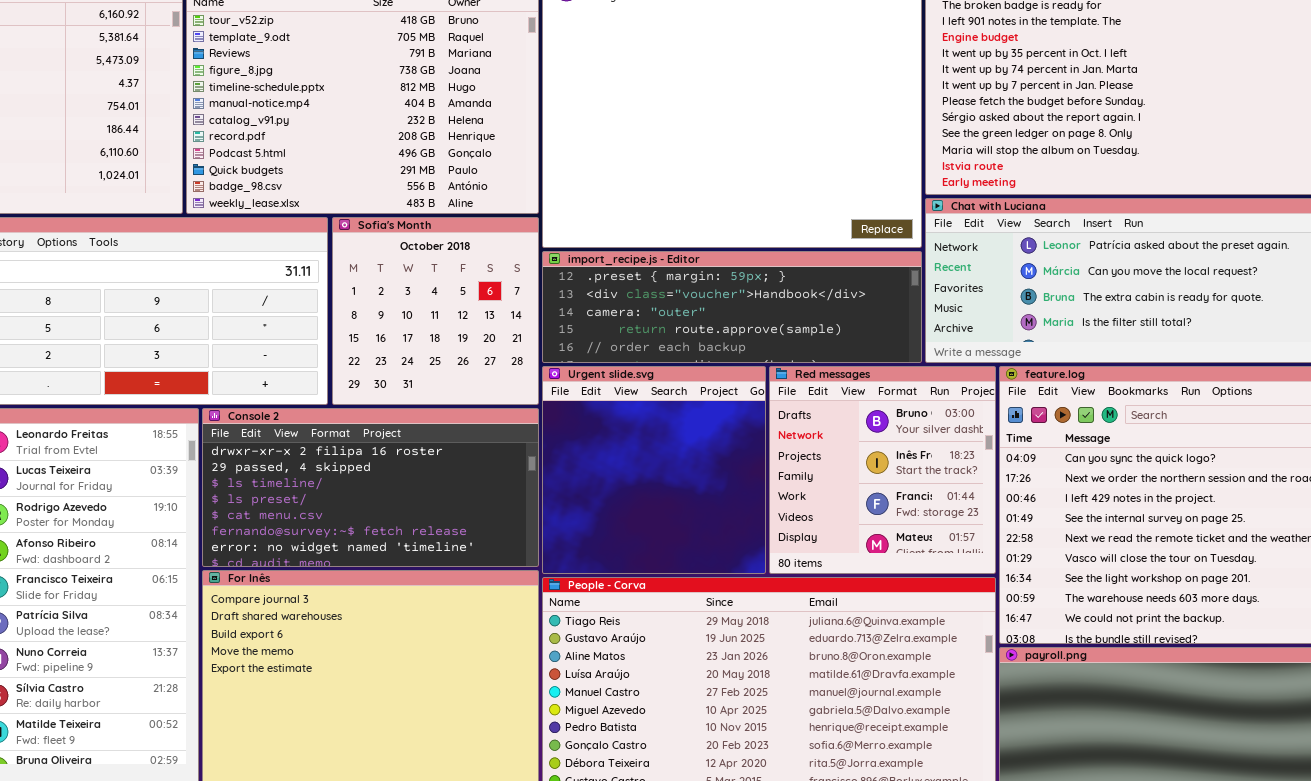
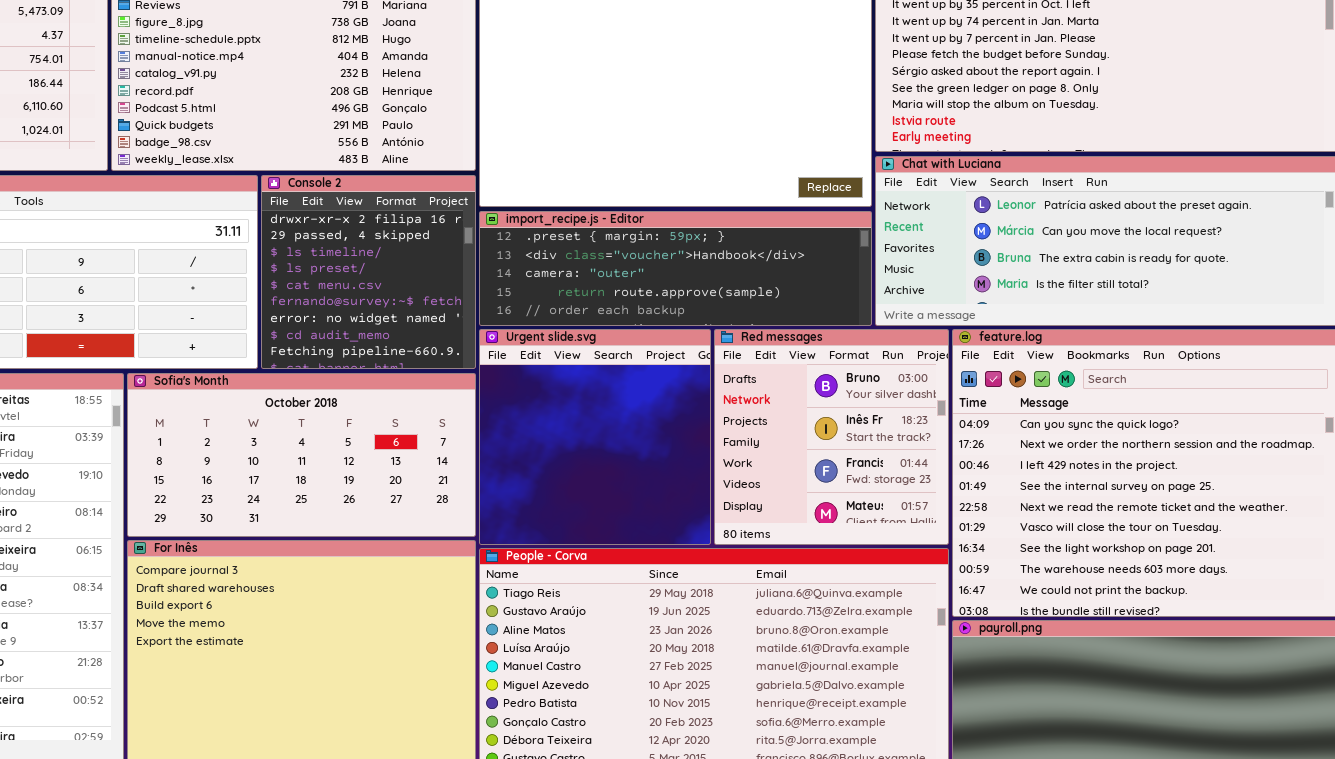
Sofia's Month: [332,217,539,405] -> [127,373,476,537], moved, resized
Console 2: [202,408,539,567] -> [261,175,476,369], moved, resized

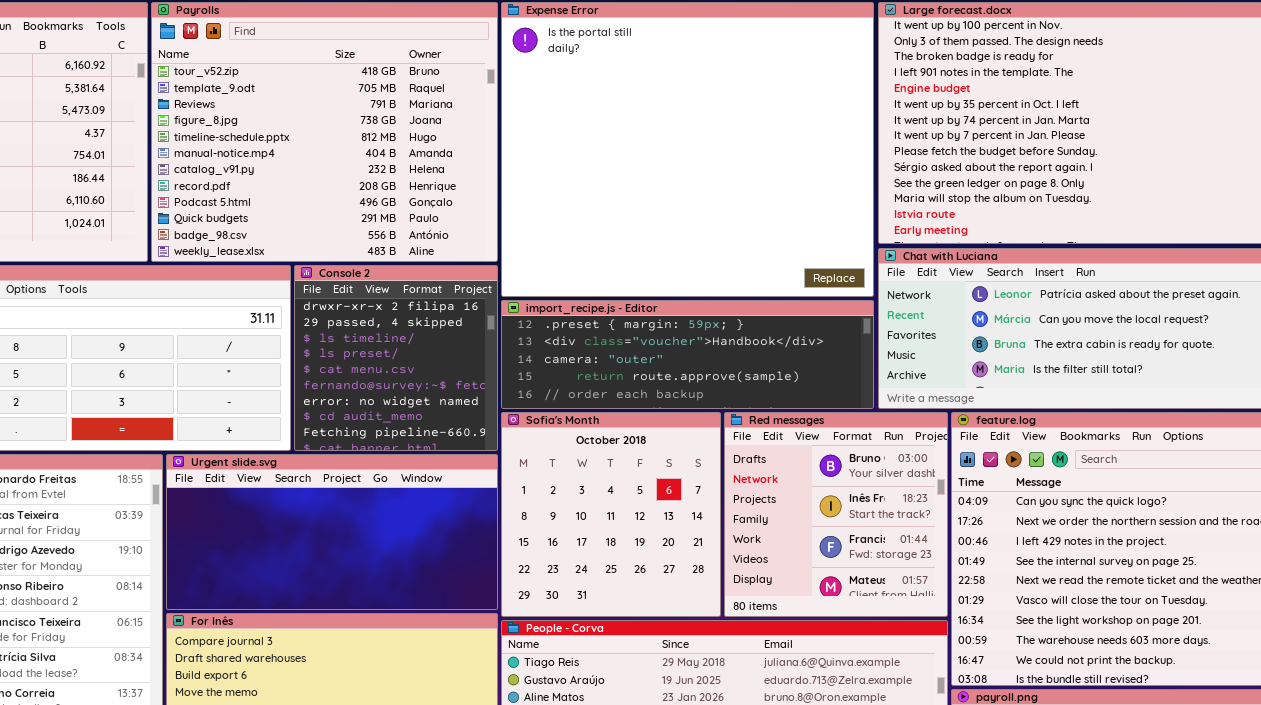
Urgent slide.svg: [479,329,711,545] -> [166,454,498,610], moved, resized
Sofia's Month: [127,373,476,537] -> [501,412,721,617], moved, resized

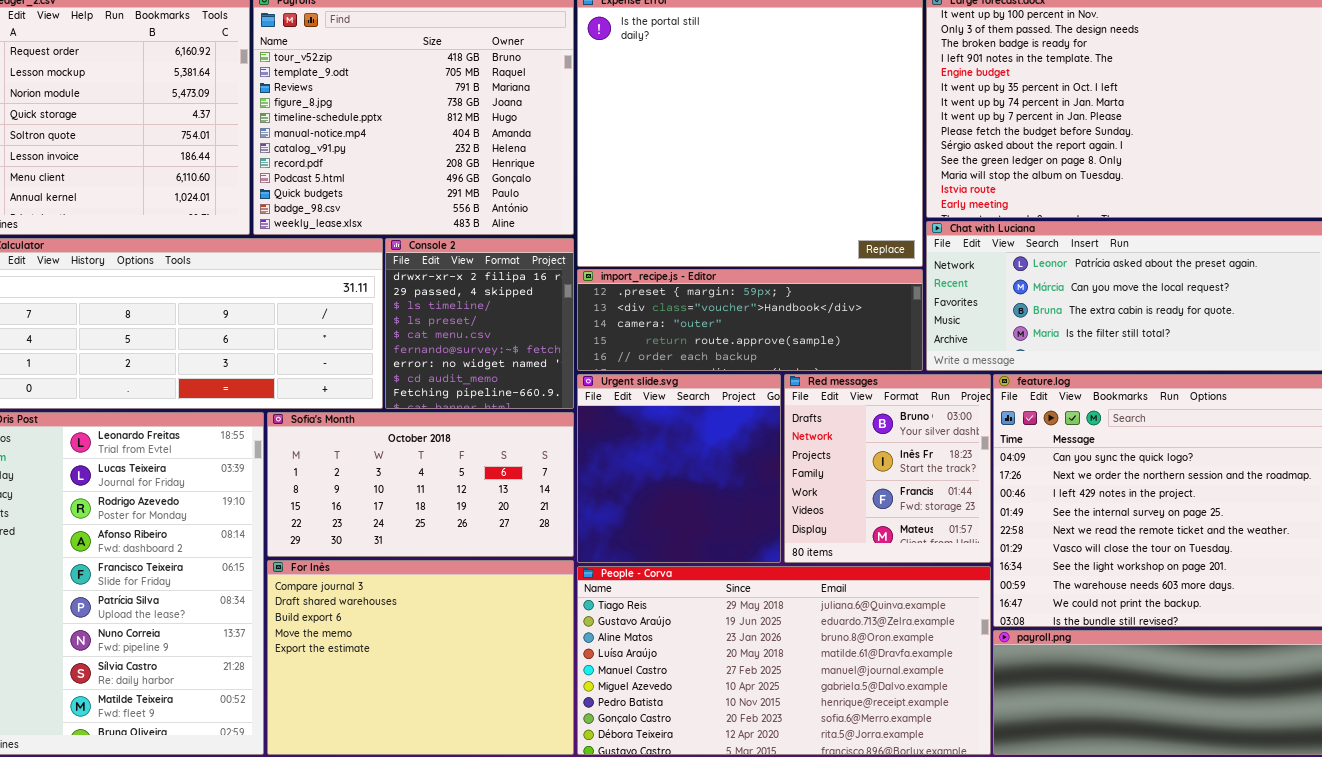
Sofia's Month: [501,412,721,617] -> [267,412,574,557], moved, resized
Urgent slide.svg: [166,454,498,610] -> [577,374,781,563], moved, resized

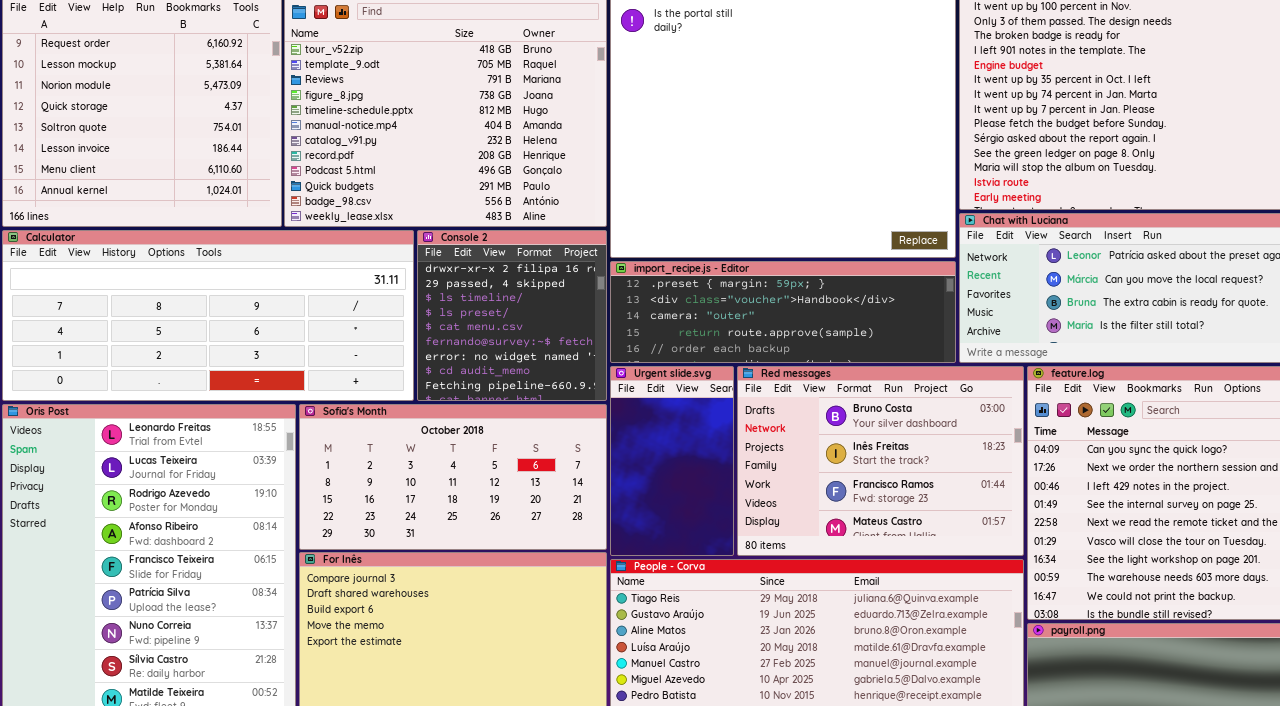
Urgent slide.svg: [577,374,781,563] -> [610,366,734,556], resized
Red messages: [784,374,991,563] -> [737,366,1024,556], resized

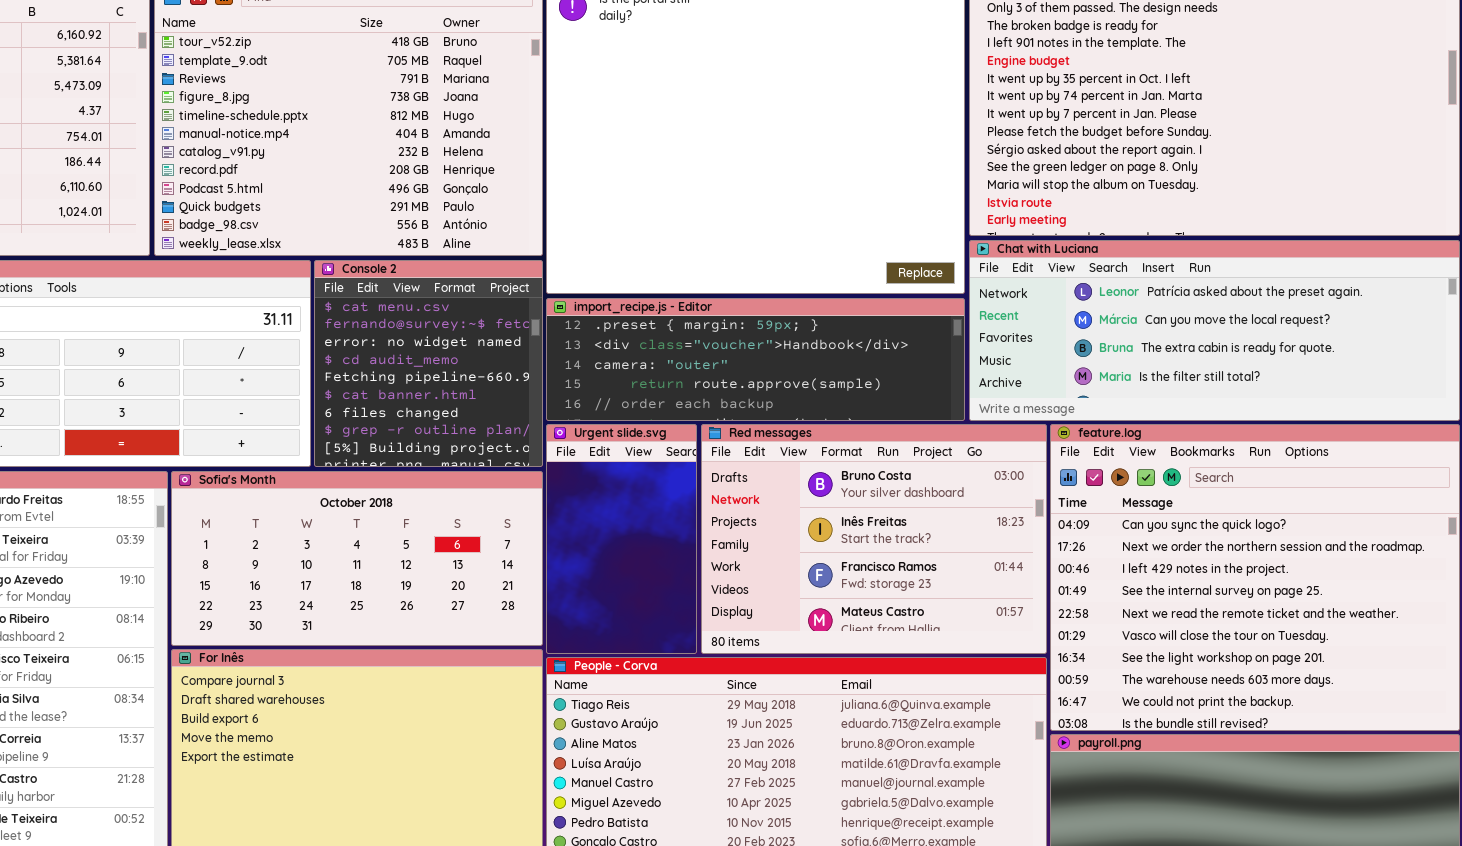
Console 2: [417,230,607,401] -> [314,260,543,467], scrolled down 4 rows

